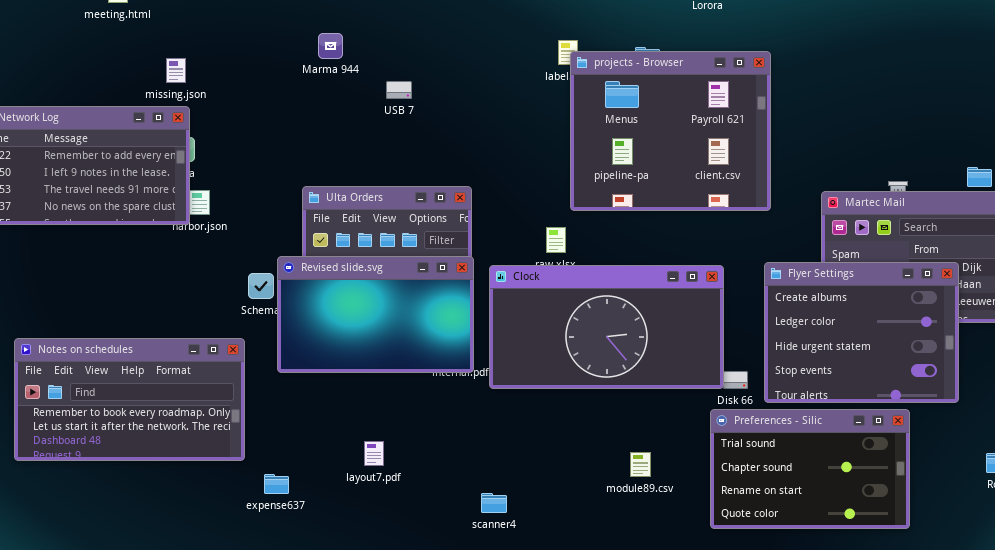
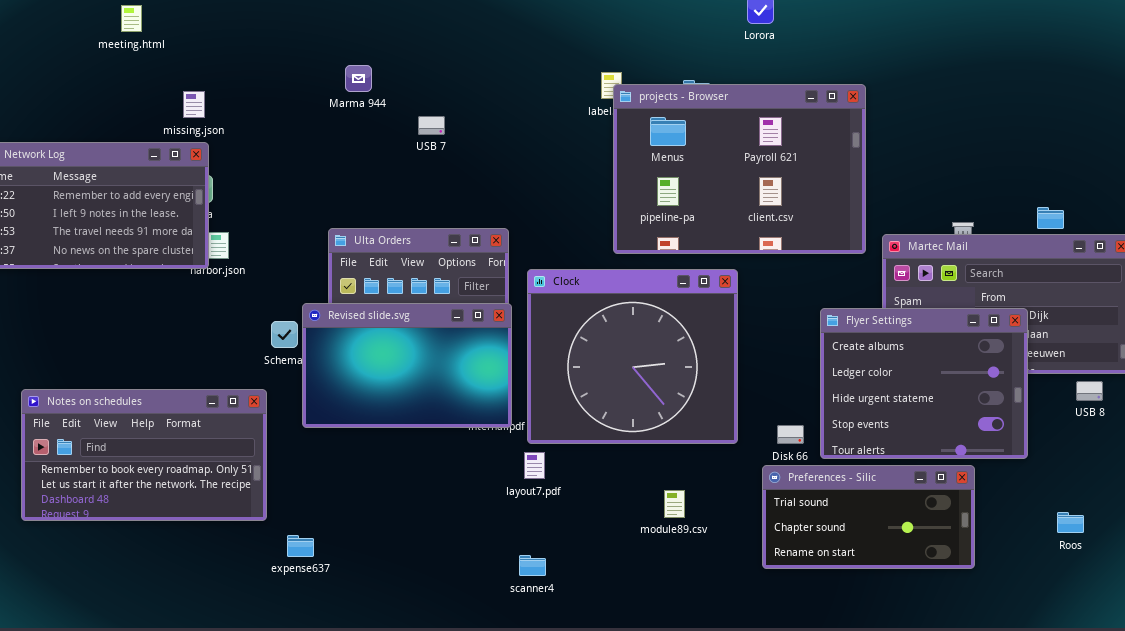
projects - Browser: [570,51,771,211] -> [613,84,866,254], resized
Clock: [489,265,724,389] -> [527,269,738,444], resized
Preferences - Silic: [710,409,910,529] -> [762,465,975,569], resized
layout7.pdf: [364,441,384,466] -> [524,452,545,479], moved
module89.csv: [630,452,651,477] -> [664,490,685,518], moved

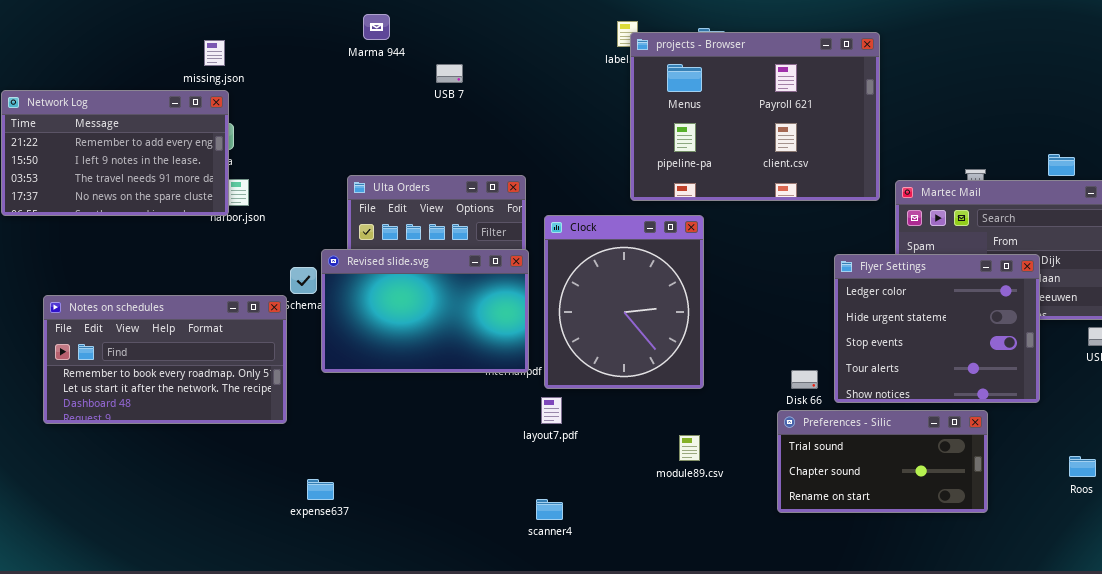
Clock: [527,269,738,444] -> [544,215,704,389], resized
Flyer Settings: [820,308,1028,459] -> [834,254,1040,403], scrolled down 1 row
Notes on schedules: [21,389,267,521] -> [43,295,287,424], moved

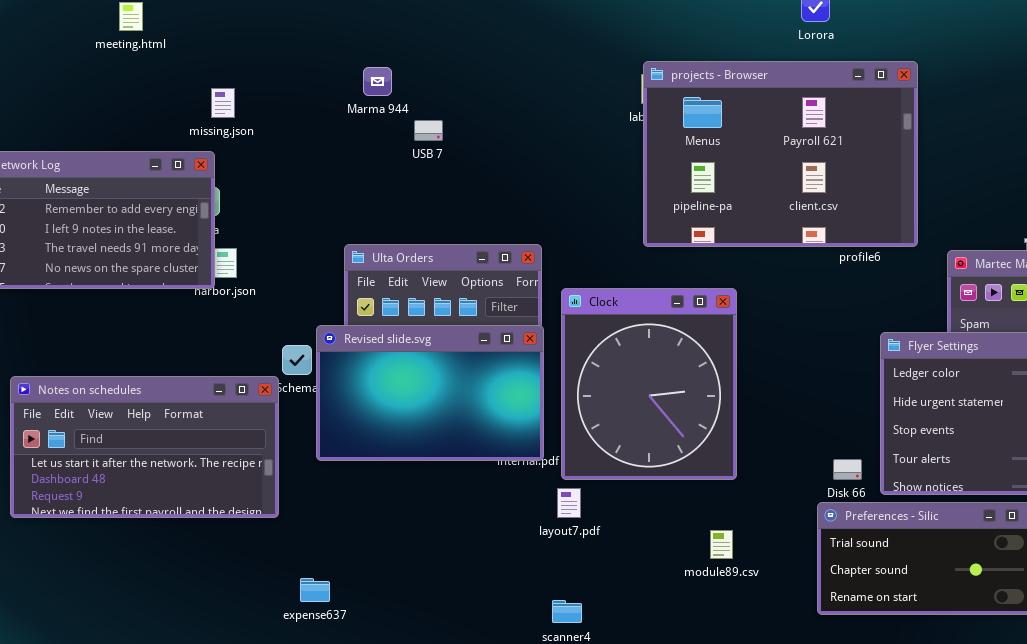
projects - Browser: [630,32,880,201] -> [643,61,918,247], moved
missing.json: [204,40,225,66] -> [211,88,235,118], moved
USB 7: [436,64,463,83] -> [414,120,443,141], moved
Notes on schedules: [43,295,287,424] -> [10,376,279,518], scrolled down 1 row

